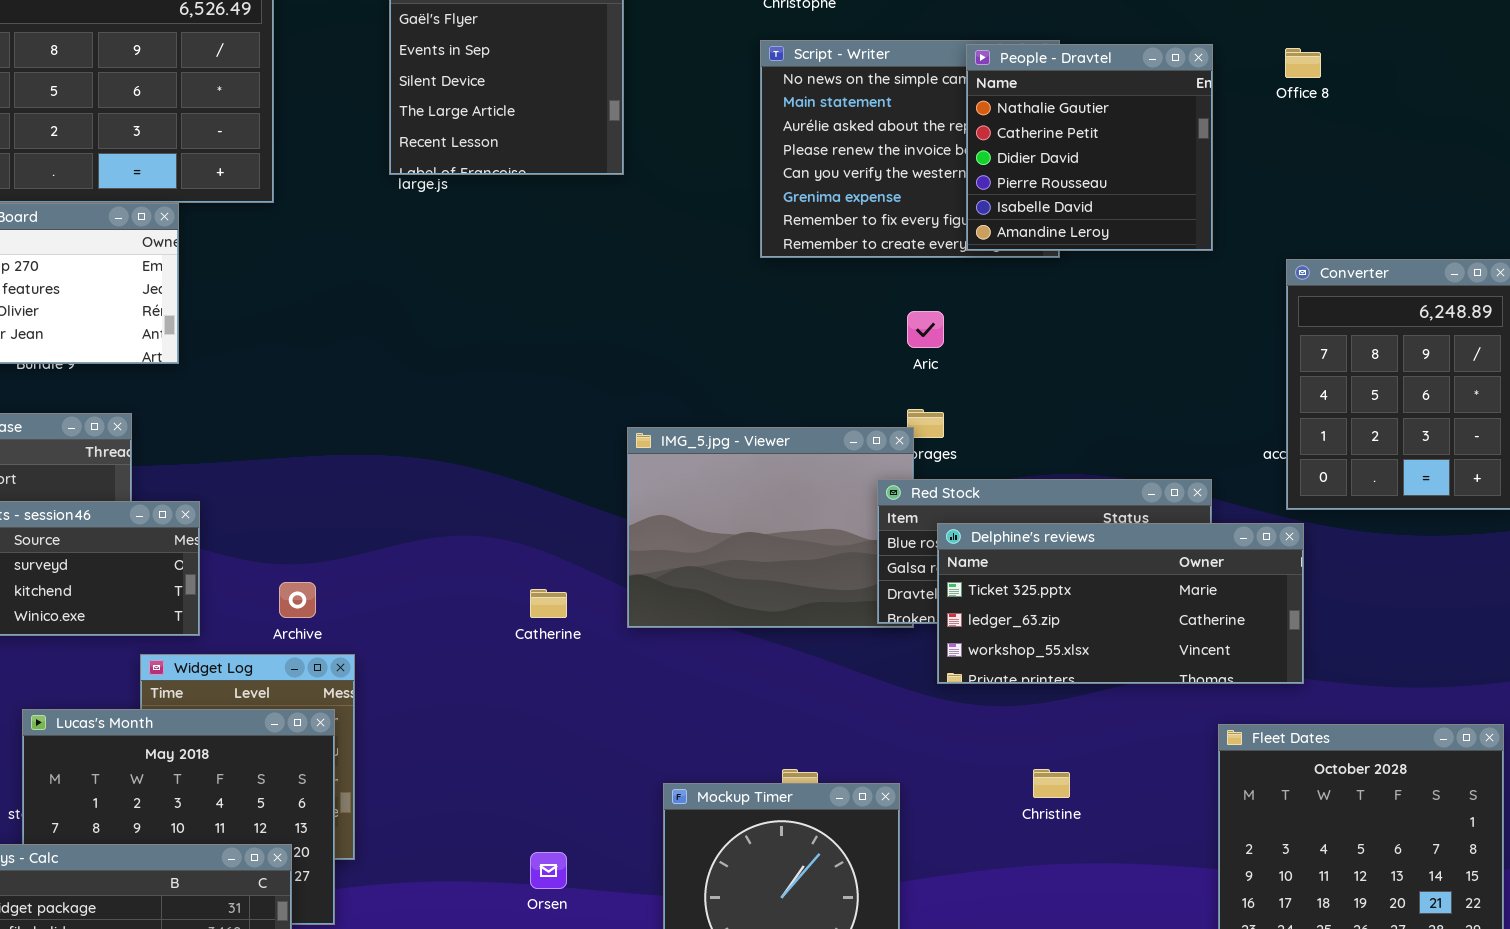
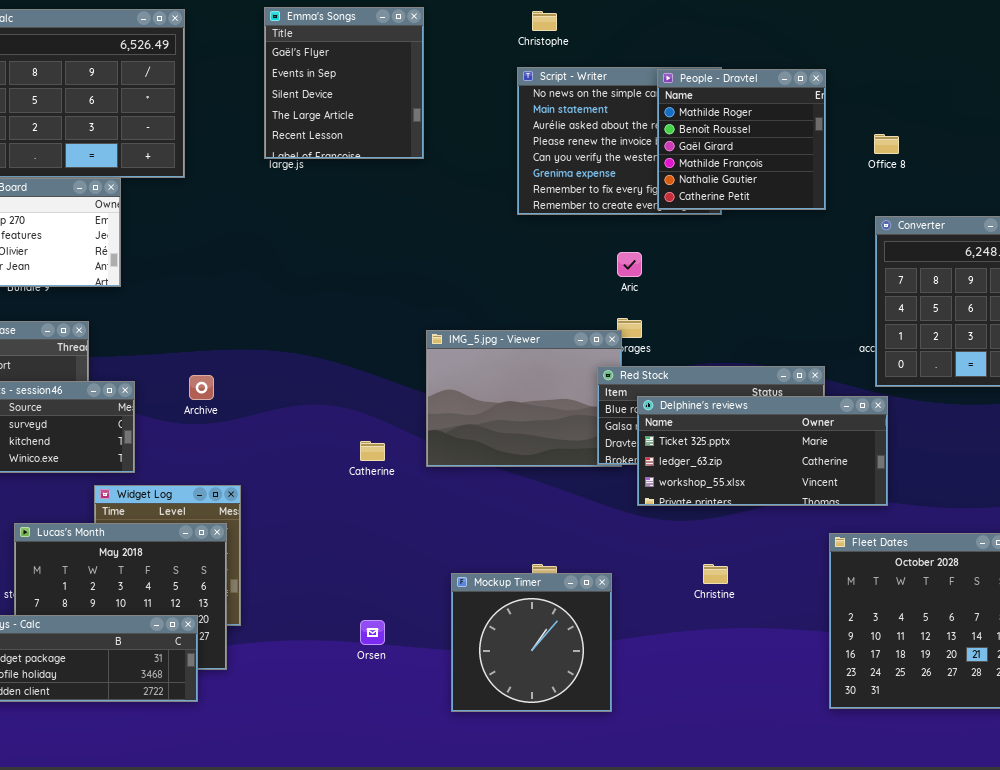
People - Dravtel: [966,44,1213,251] -> [657,69,826,210], scrolled up 4 rows
Office 8: [1285,48,1321,78] -> [874,134,899,154], moved
Archive: [279,582,316,618] -> [189,375,214,400], moved

